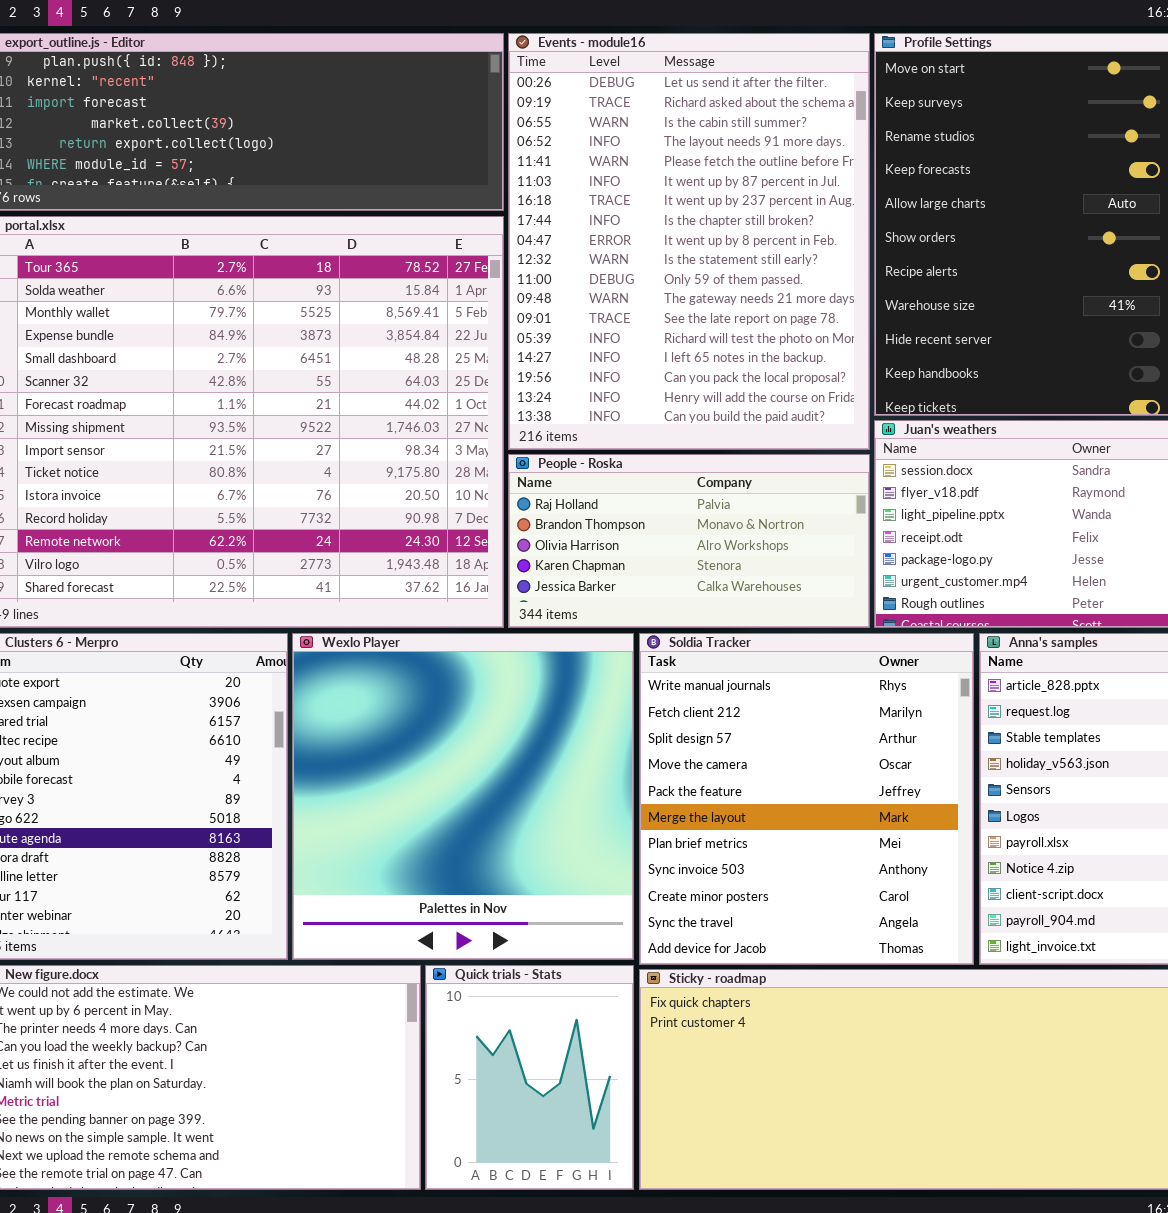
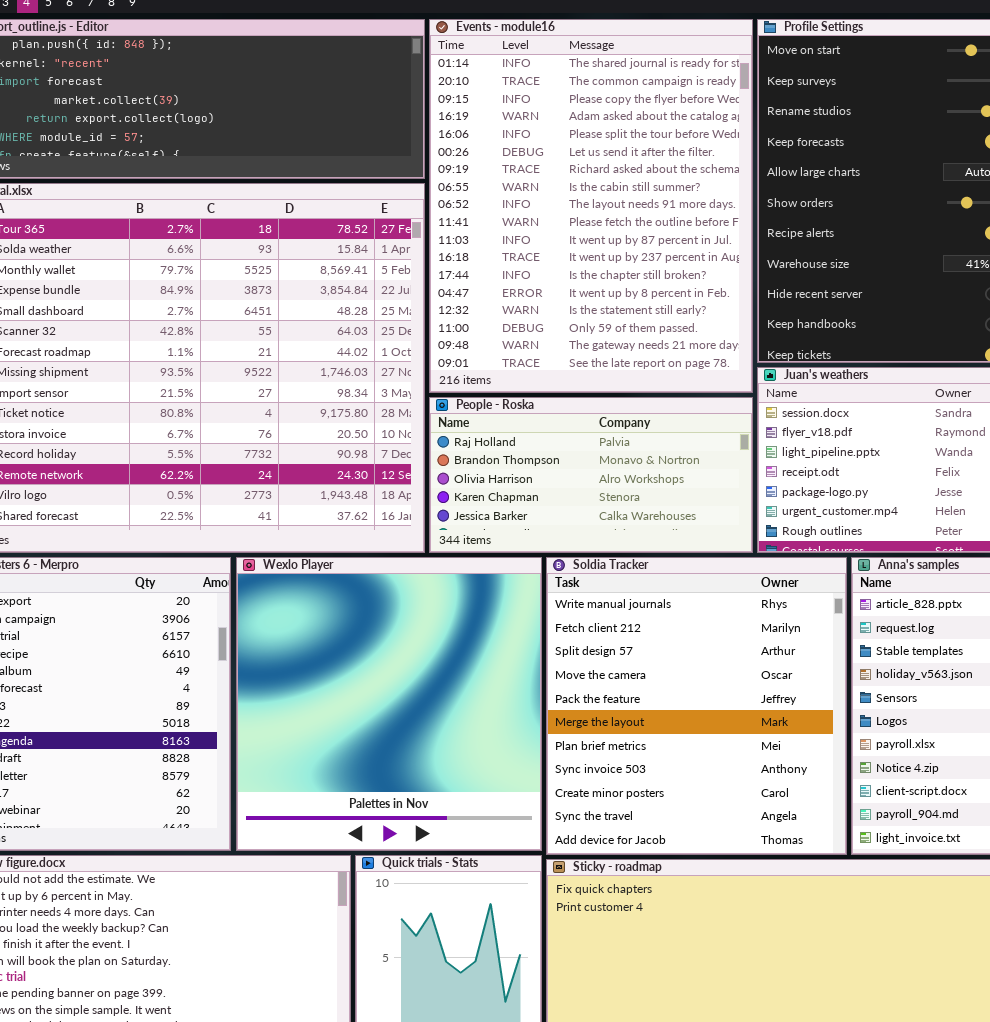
Events - module16: [508,33,870,450] -> [429,19,753,393], scrolled up 5 rows

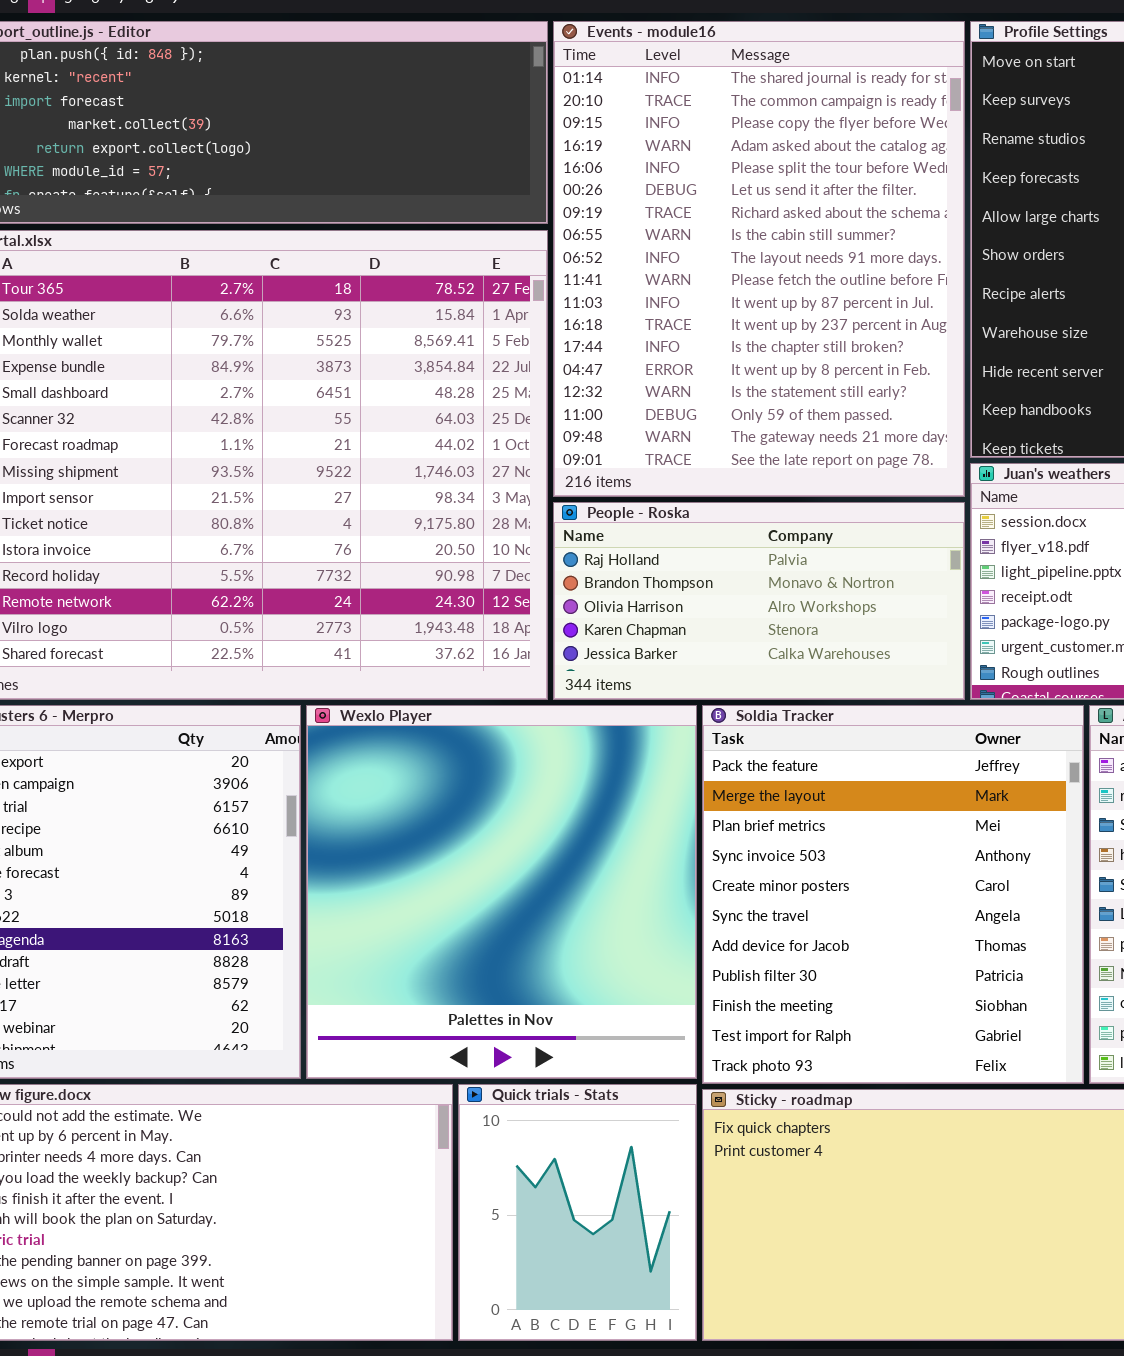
Soldia Tracker: [546,557,847,855] -> [702,705,1084,1084], scrolled down 4 rows

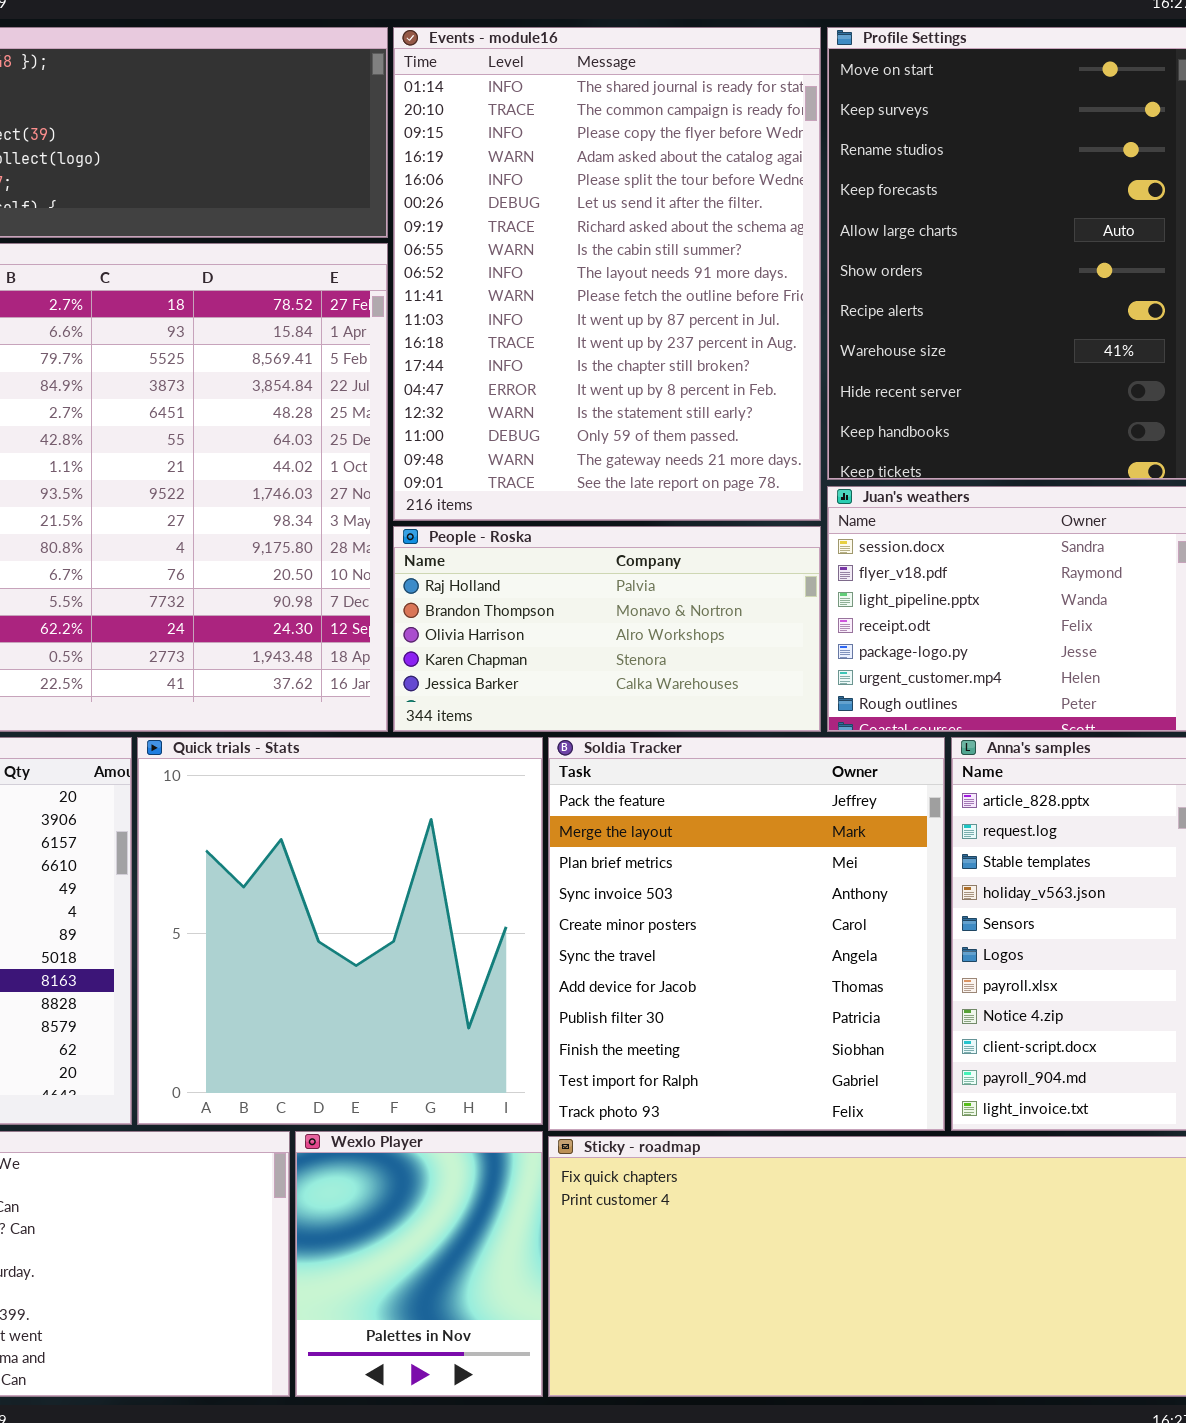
Wexlo Player: [306,705,697,1079] -> [295,1131,543,1397], moved, resized
Quick trials - Stats: [458,1084,697,1341] -> [137,737,543,1125], moved, resized

